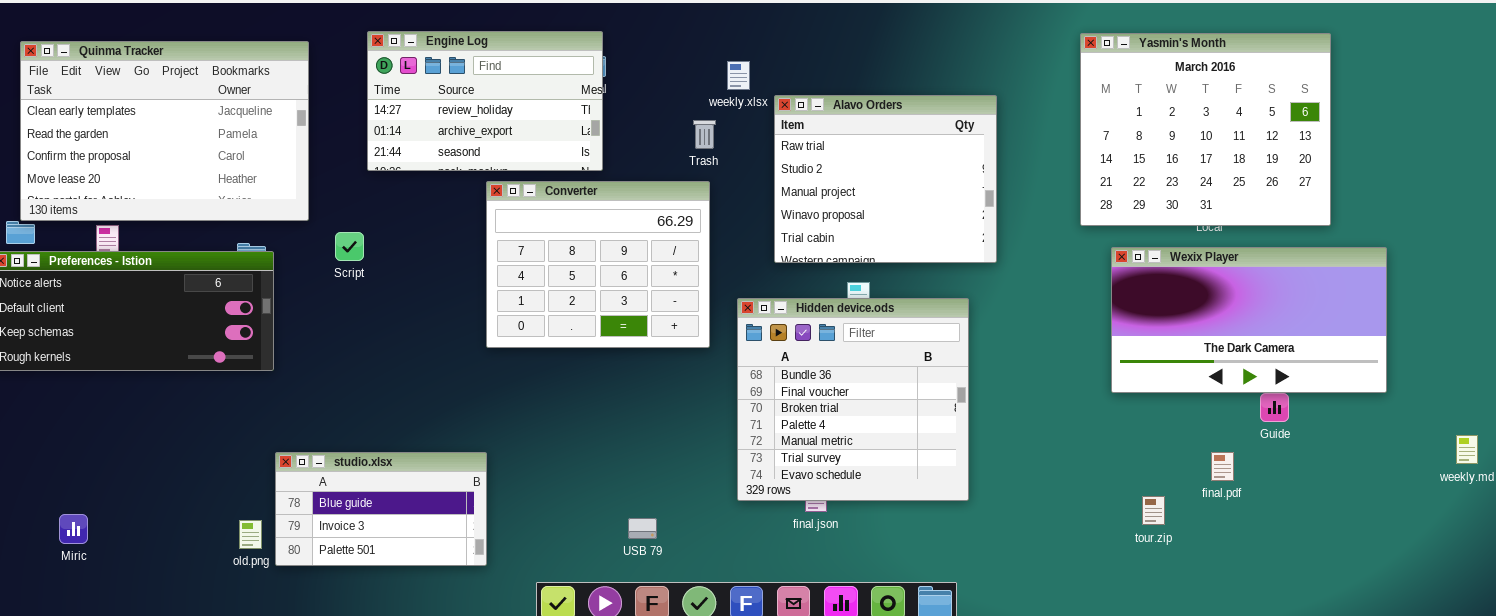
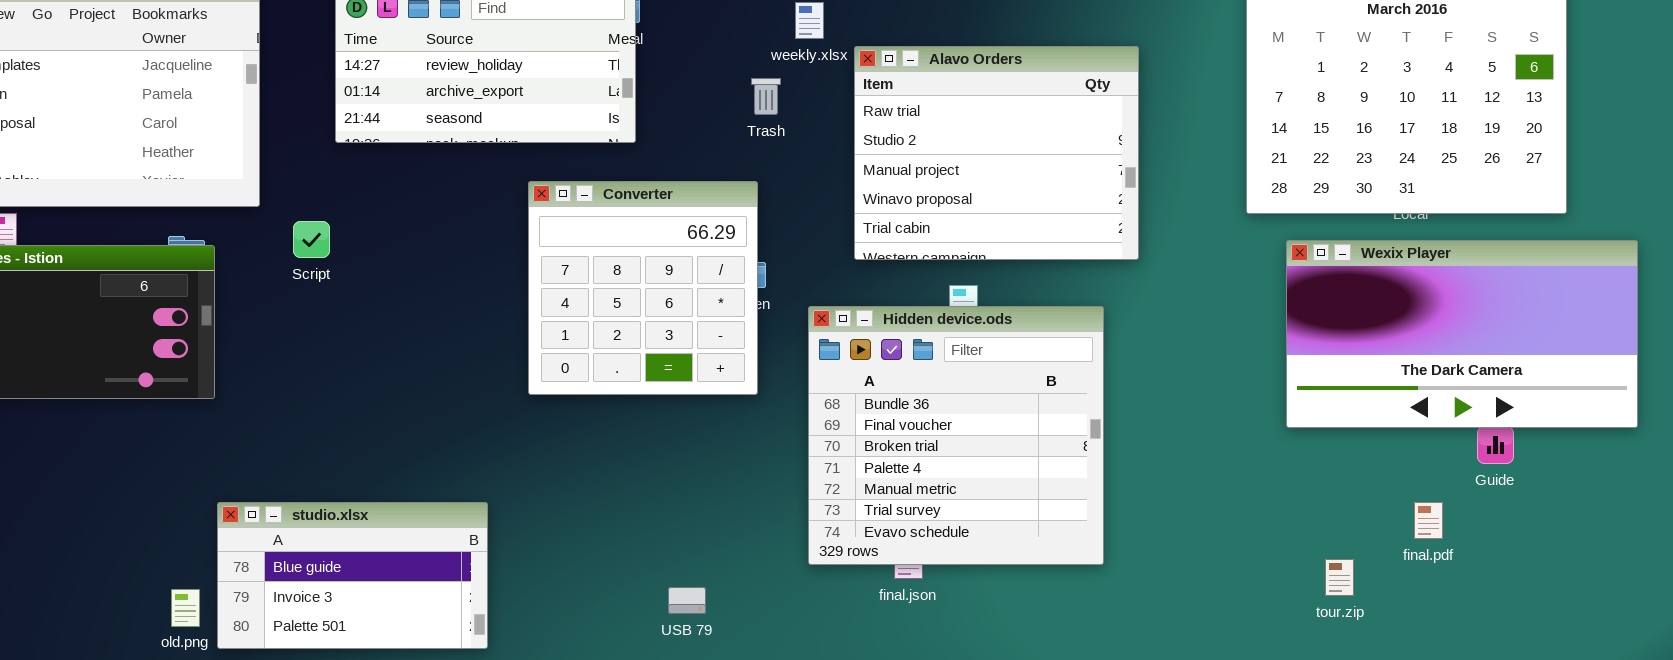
Converter: [486,181,710,348] -> [528,181,758,395], moved, resized

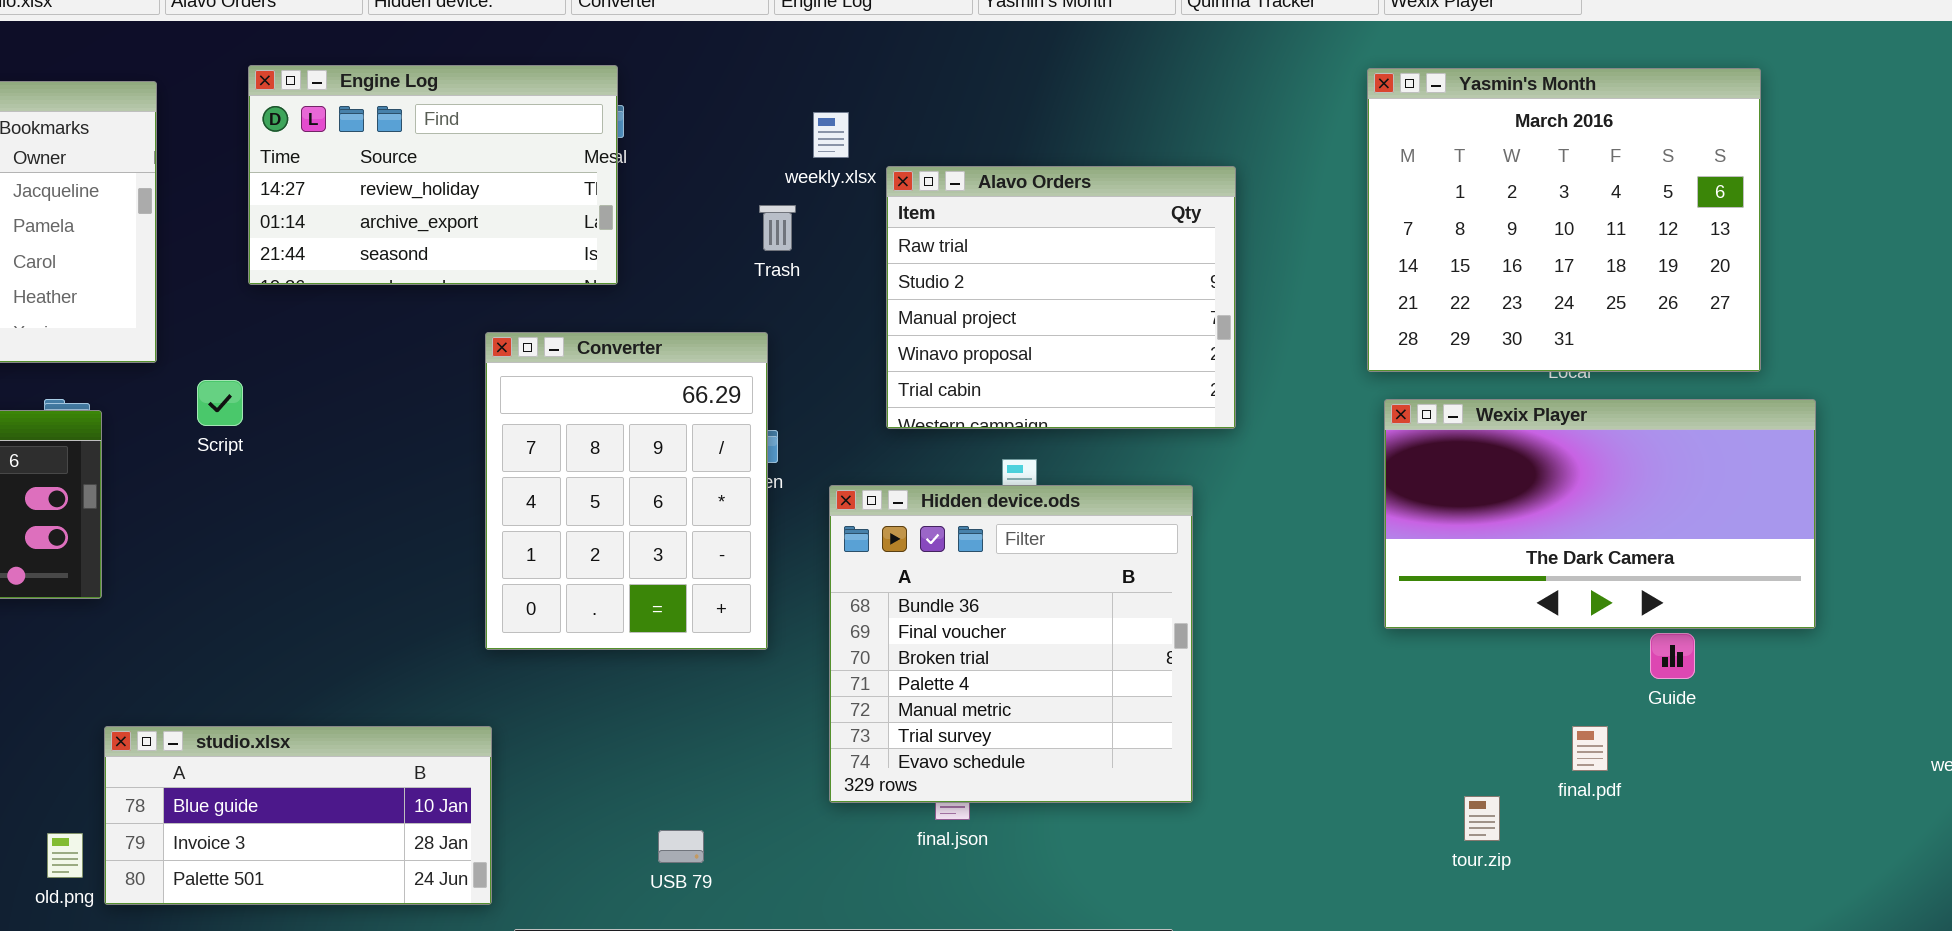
Converter: [528,181,758,395] -> [485,332,768,650], resized
Wexix Player: [1286,240,1638,428] -> [1384,399,1816,629], moved
studio.xlsx: [217,502,488,649] -> [104,726,492,905], resized

